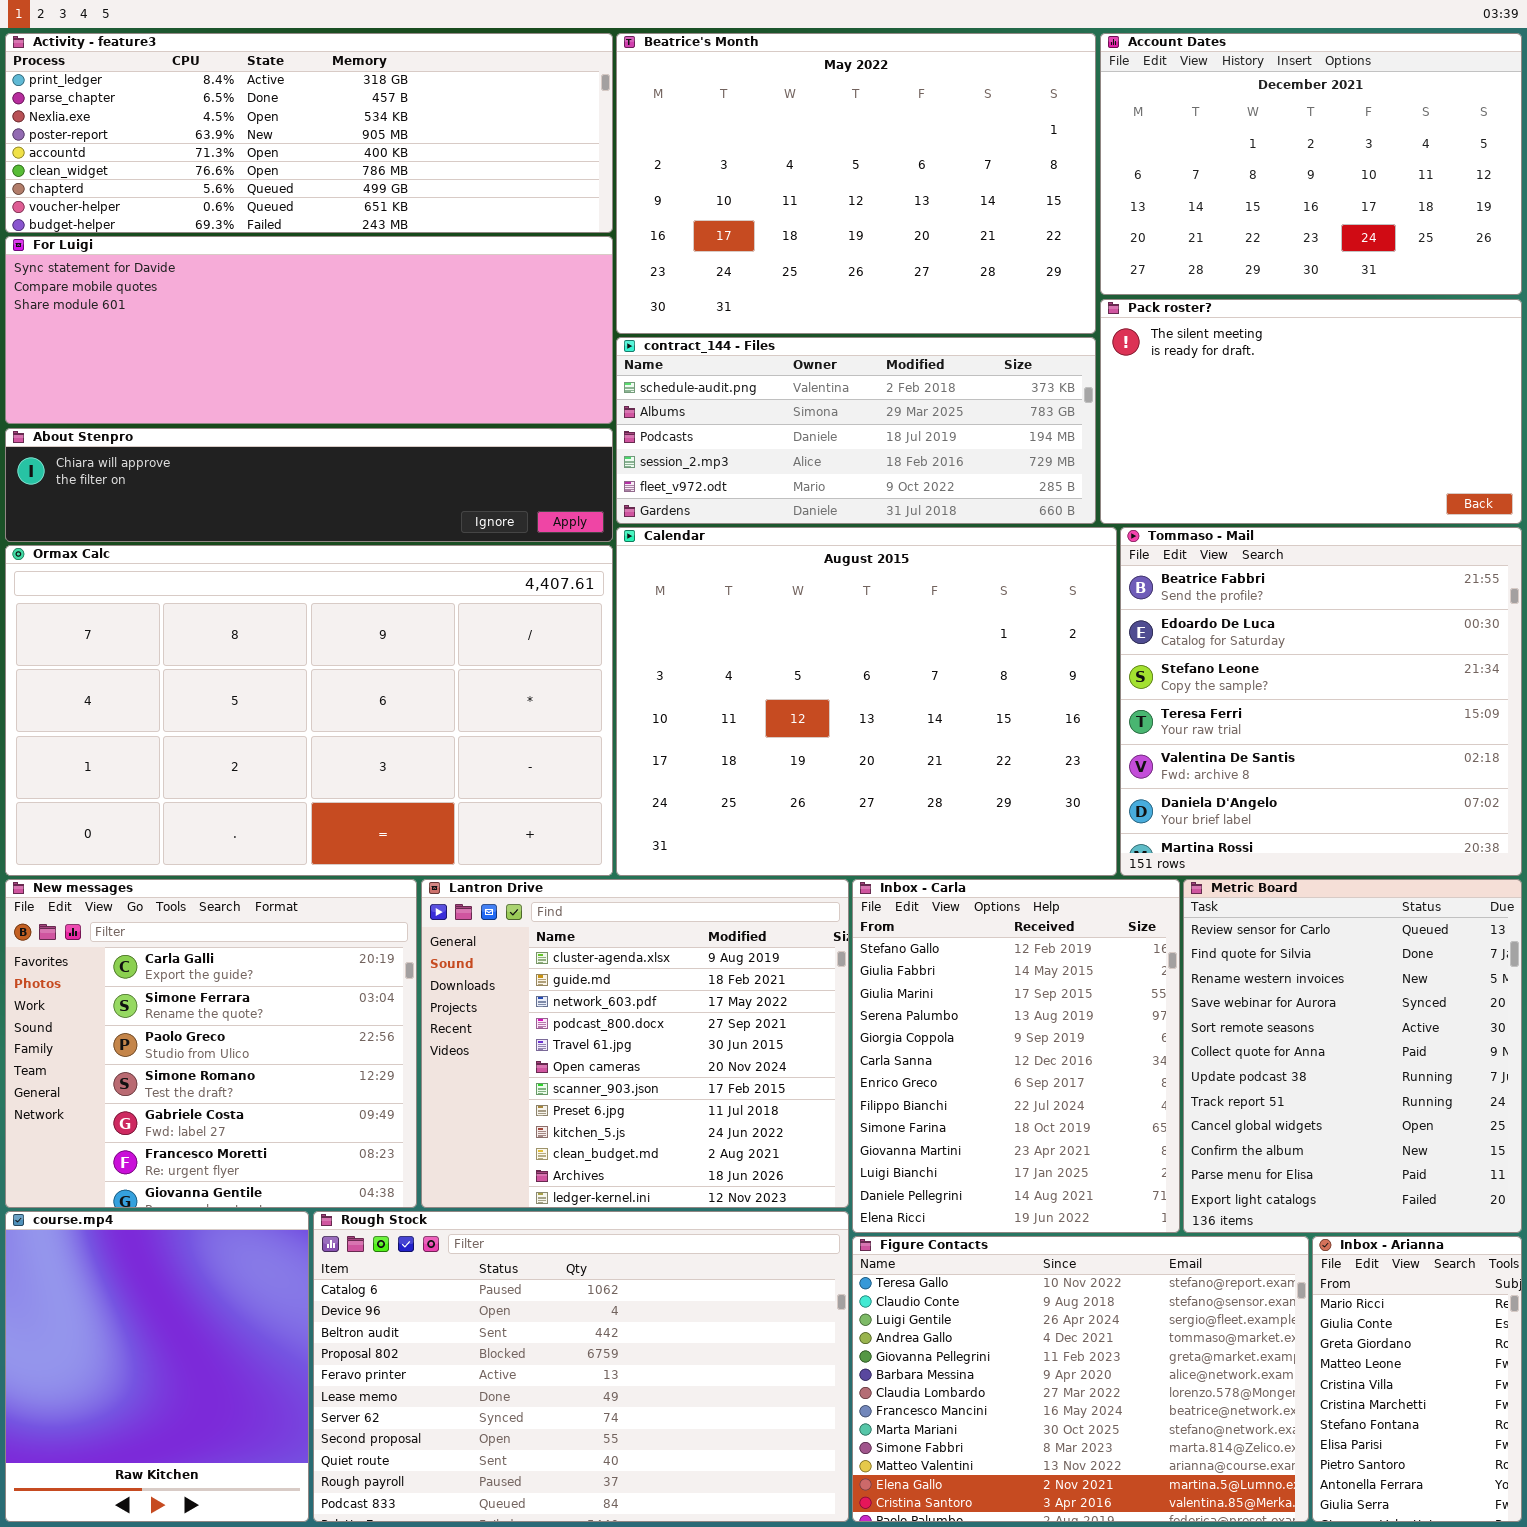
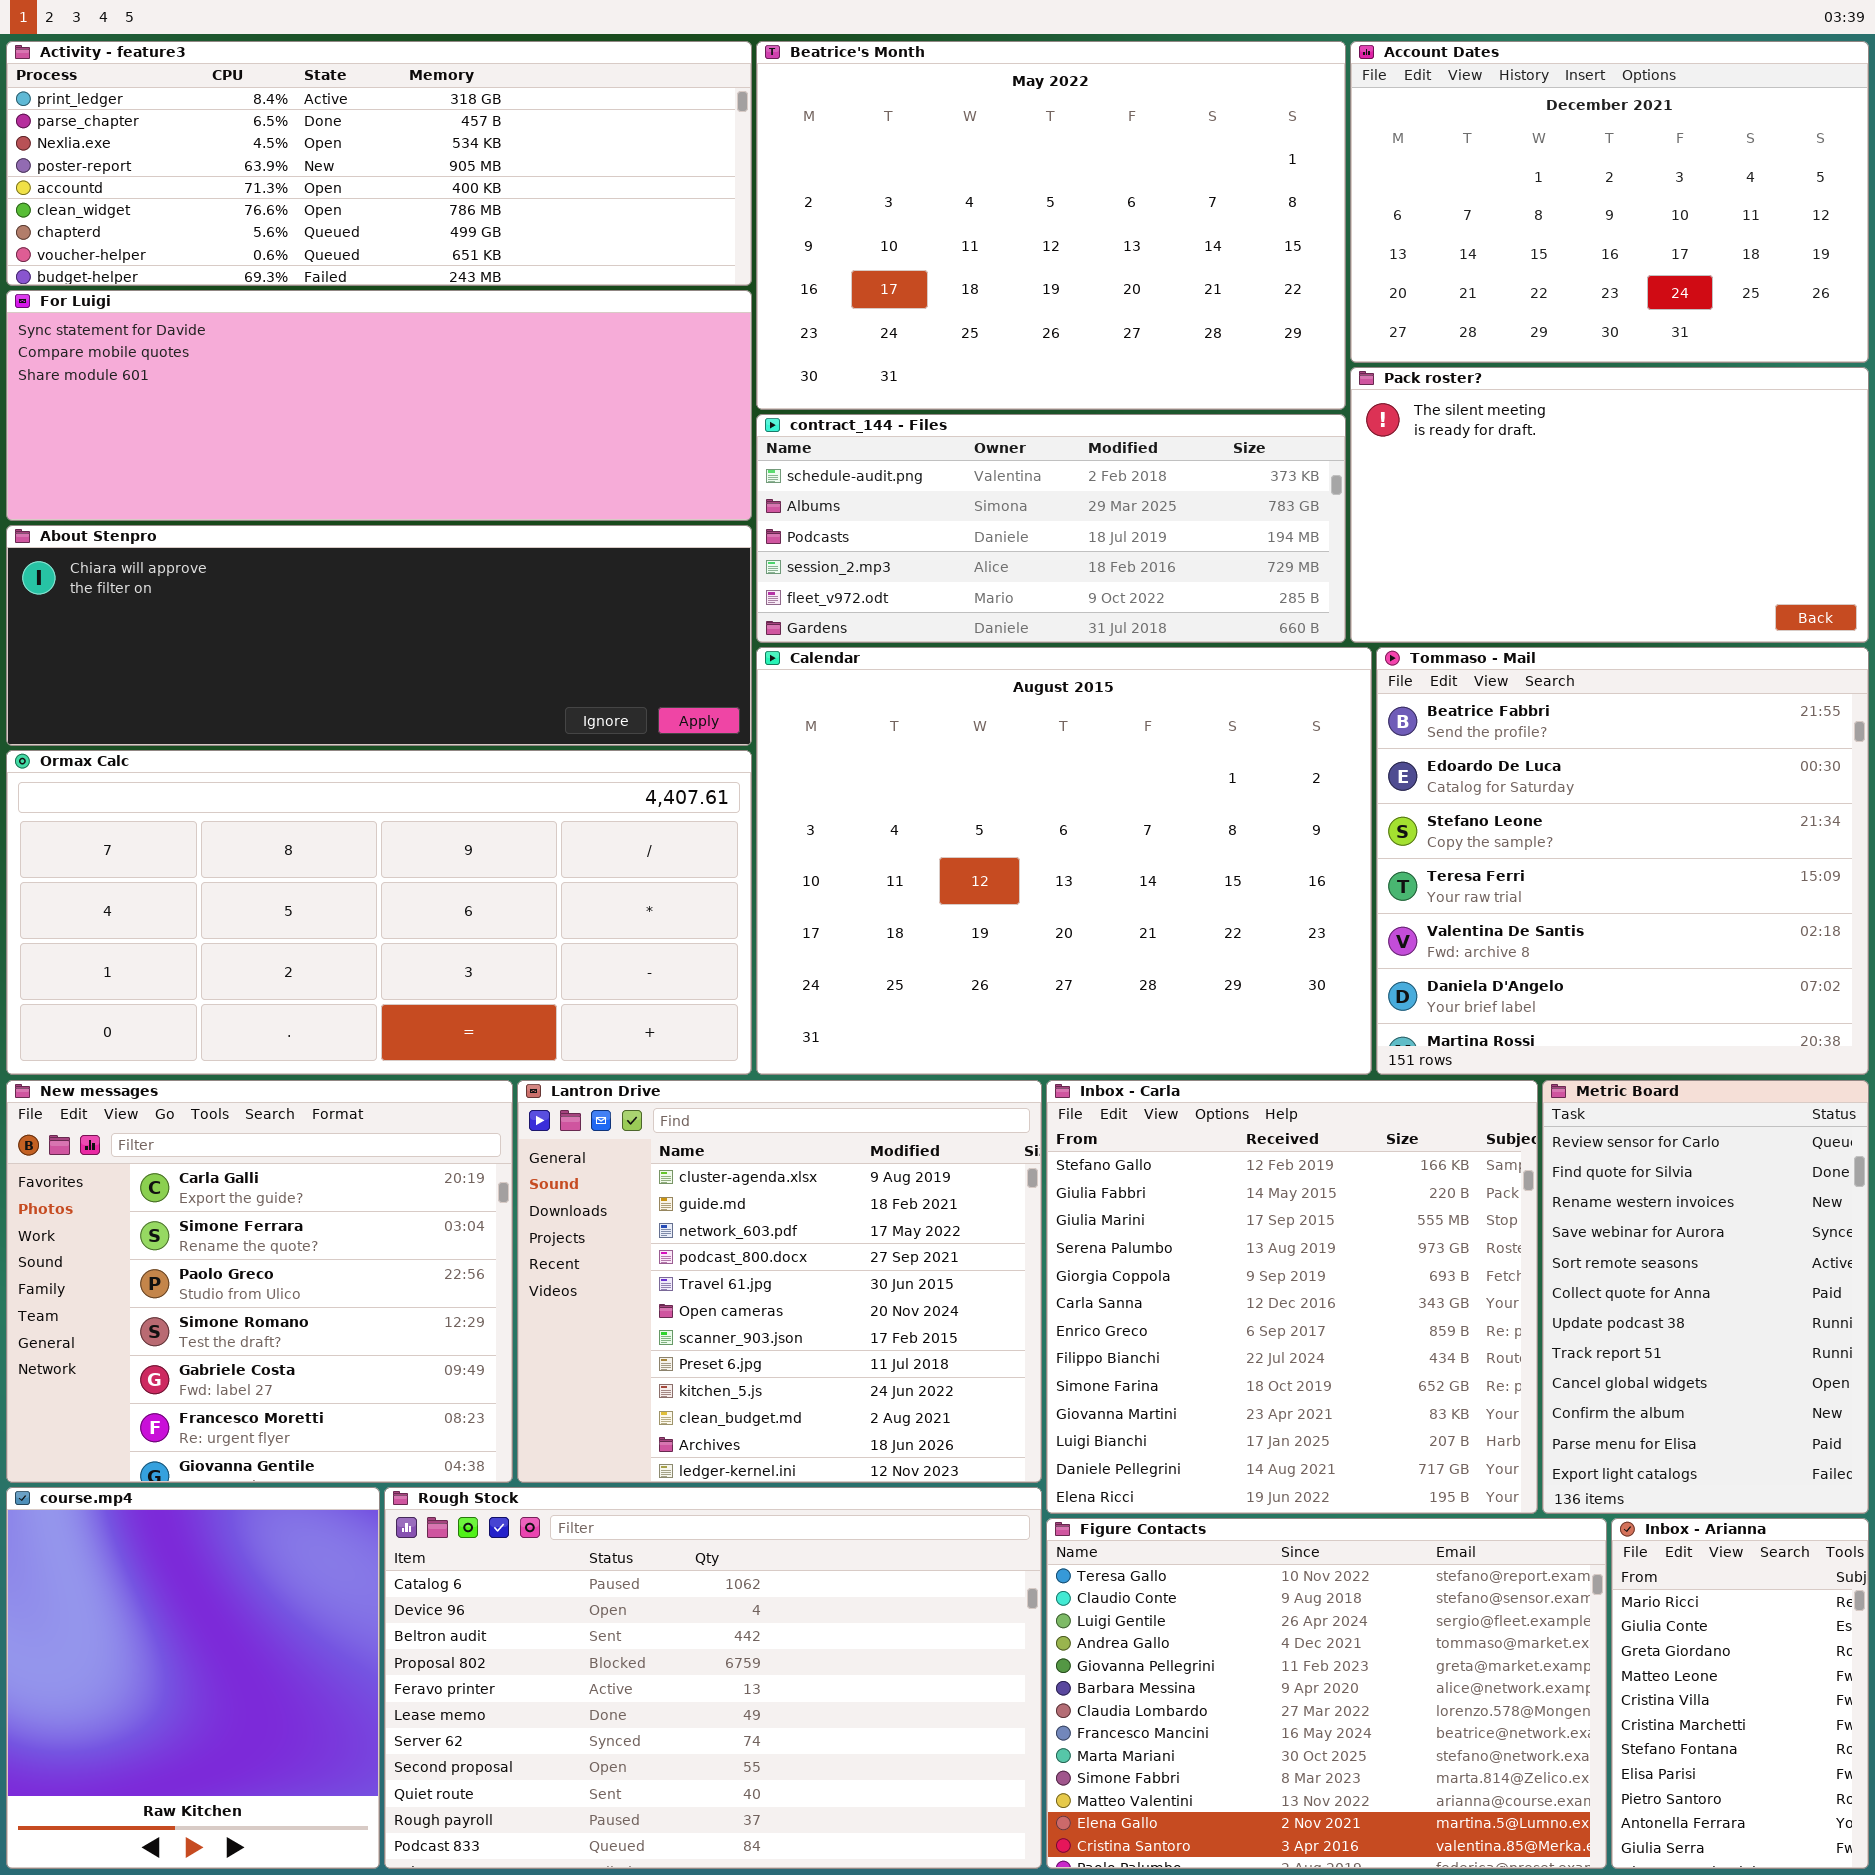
About Stenpro: [5,428,613,542] -> [6,525,752,746], resized
Ormax Calc: [5,545,613,876] -> [6,750,752,1075], resized
Inbox - Carla: [852,879,1180,1233] -> [1046,1080,1538,1514], resized
Metric Board: [1183,879,1522,1233] -> [1542,1080,1869,1514], resized

